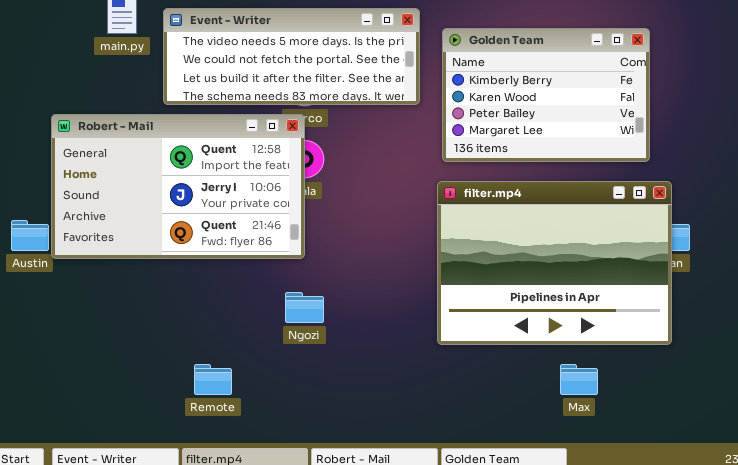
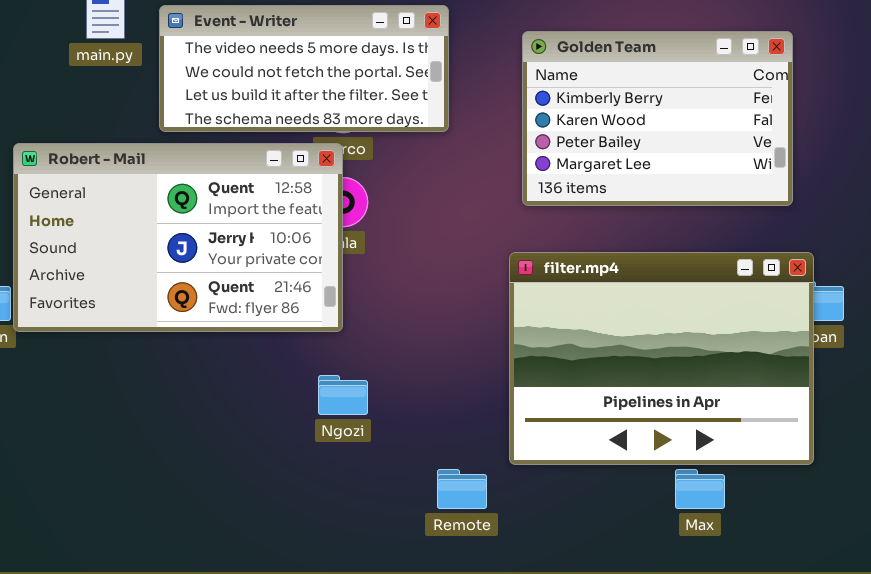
Event - Writer: [163,8,420,105] -> [159,5,449,132], resized
filter.mp4: [437,181,672,345] -> [509,252,814,465], moved
Remote: [194,364,232,395] -> [437,469,487,509], moved

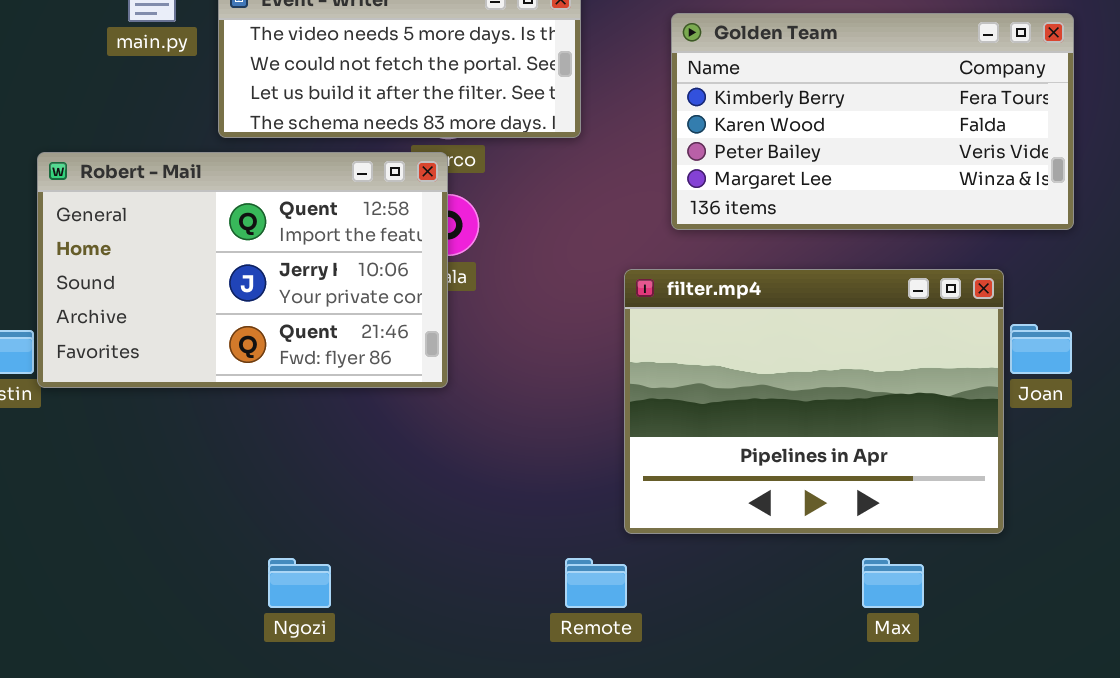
Golden Team: [522,31,793,206] -> [671,13,1074,230], resized
filter.mp4: [509,252,814,465] -> [624,269,1004,534], moved
Ngozi: [318,375,368,415] -> [268,558,331,608], moved

